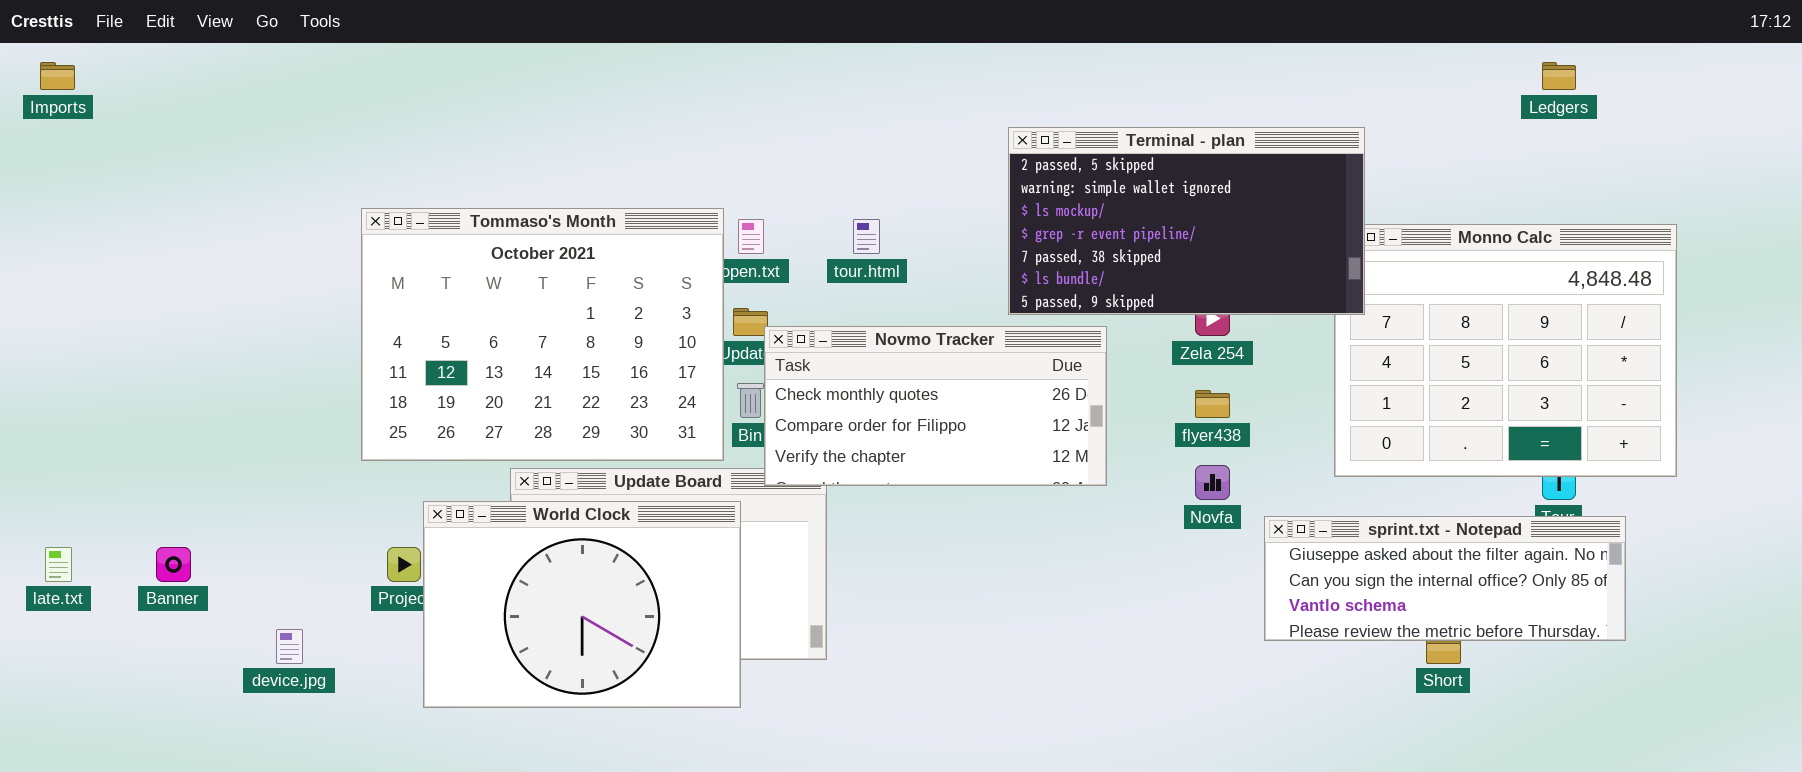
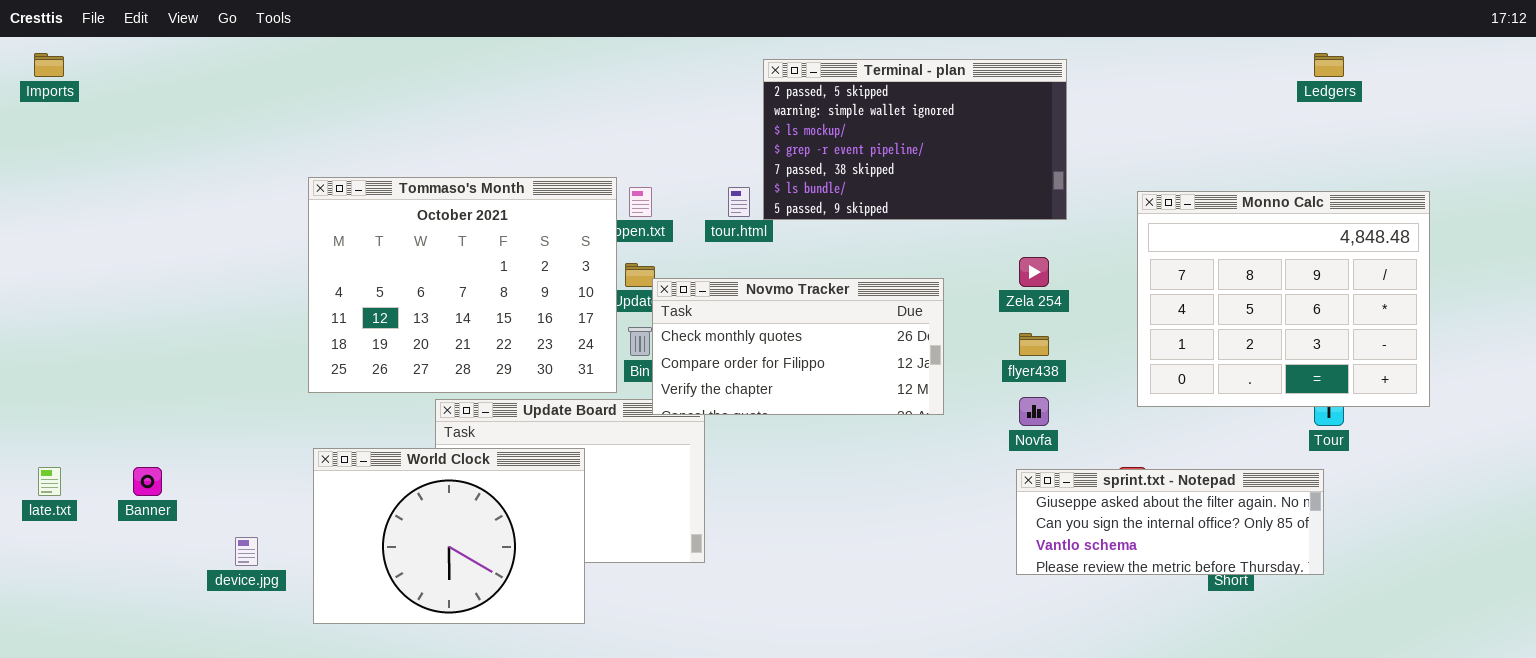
Terminal - plan: [1008,127,1365,315] -> [763,59,1067,220], moved
World Clock: [423,501,741,708] -> [313,448,585,624], moved
sprint.txt - Notepad: [1264,516,1626,641] -> [1016,469,1324,575], moved

